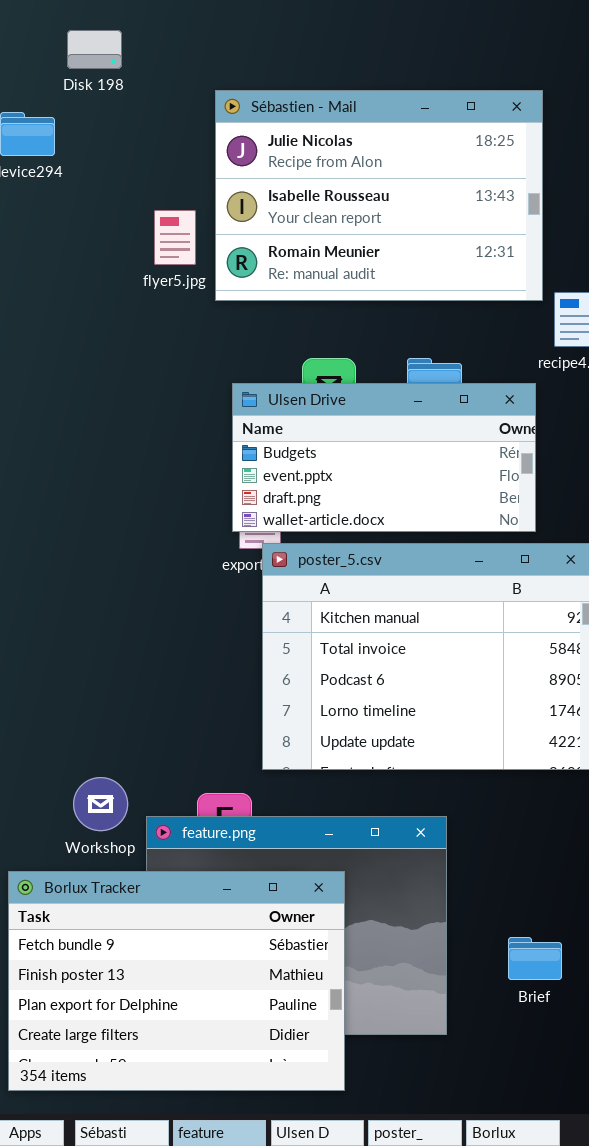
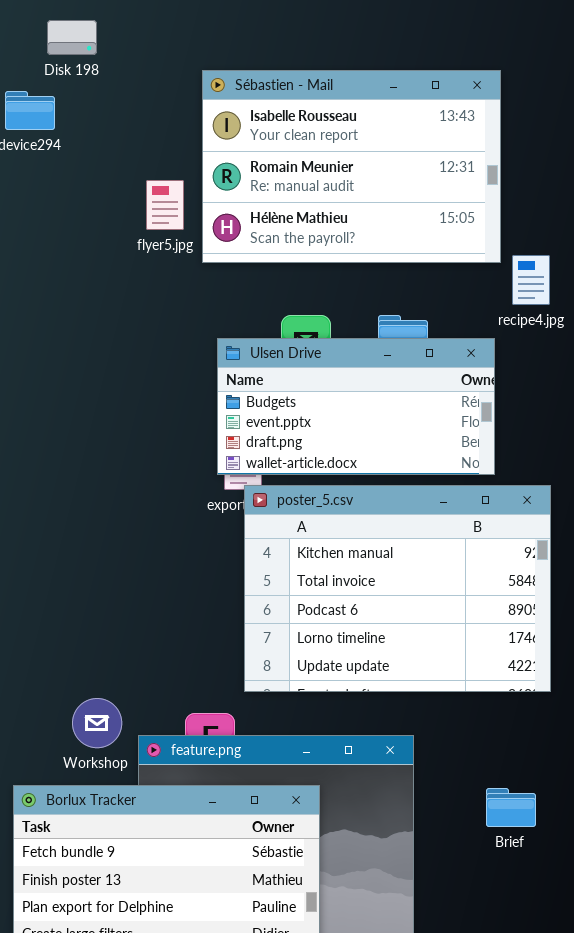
Disk 198: [67,30,122,69] -> [47,20,97,55], moved
Sébastien - Mail: [215,90,543,301] -> [202,70,501,263], scrolled down 1 row
Brief: [508,937,562,980] -> [486,788,536,827], moved

